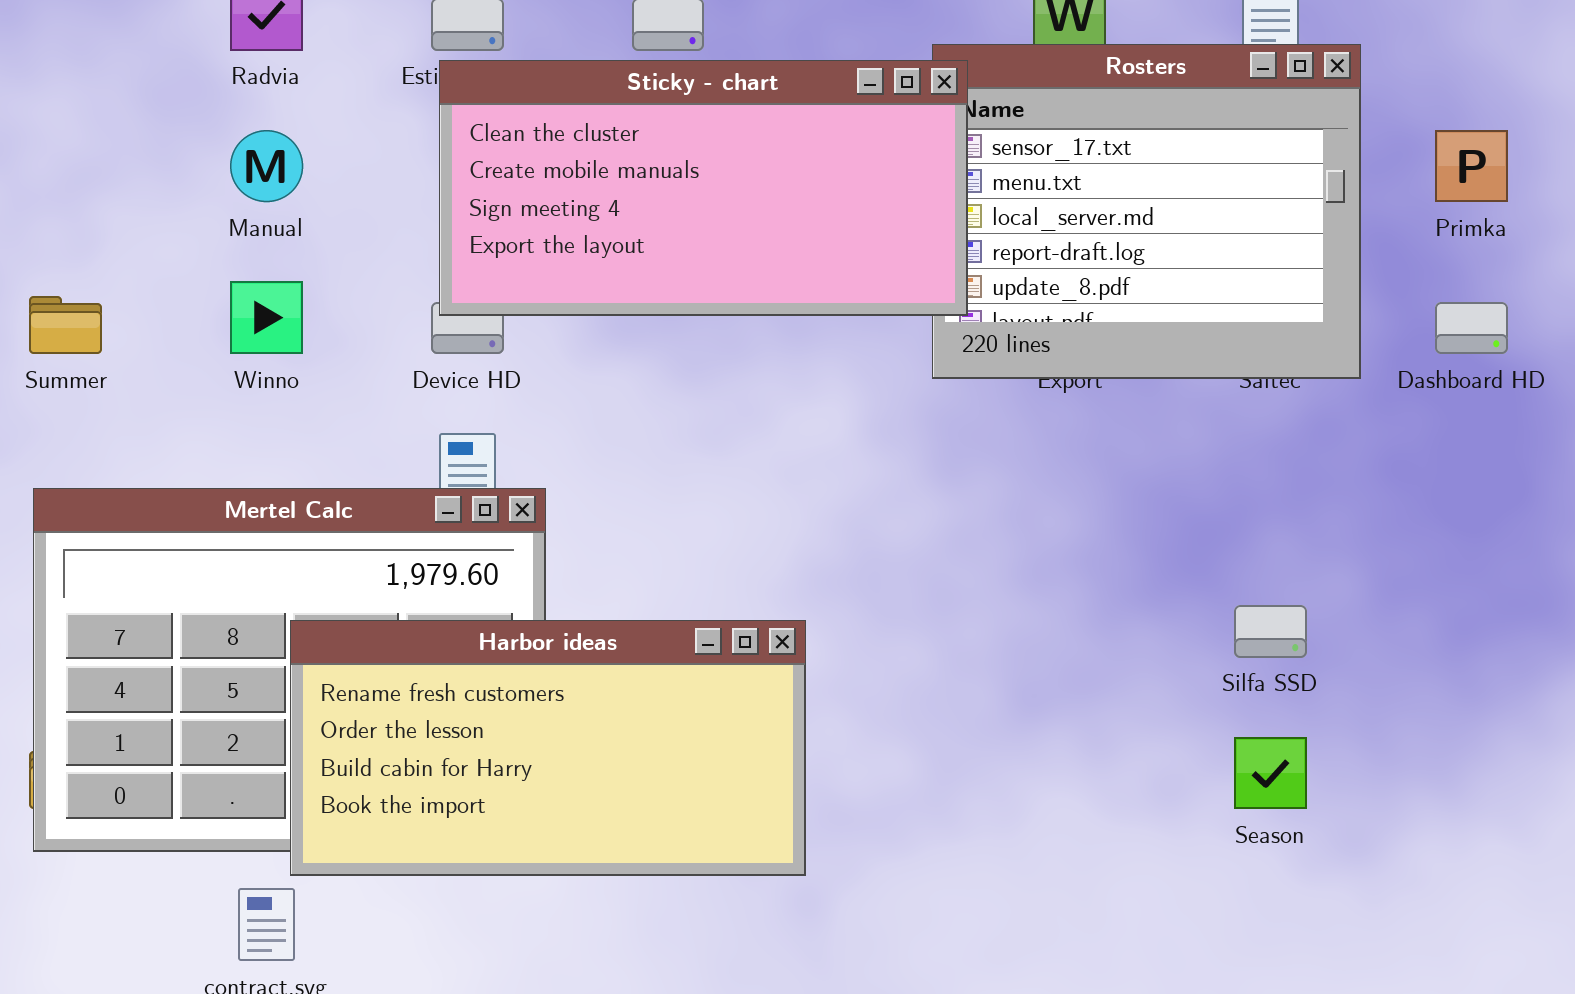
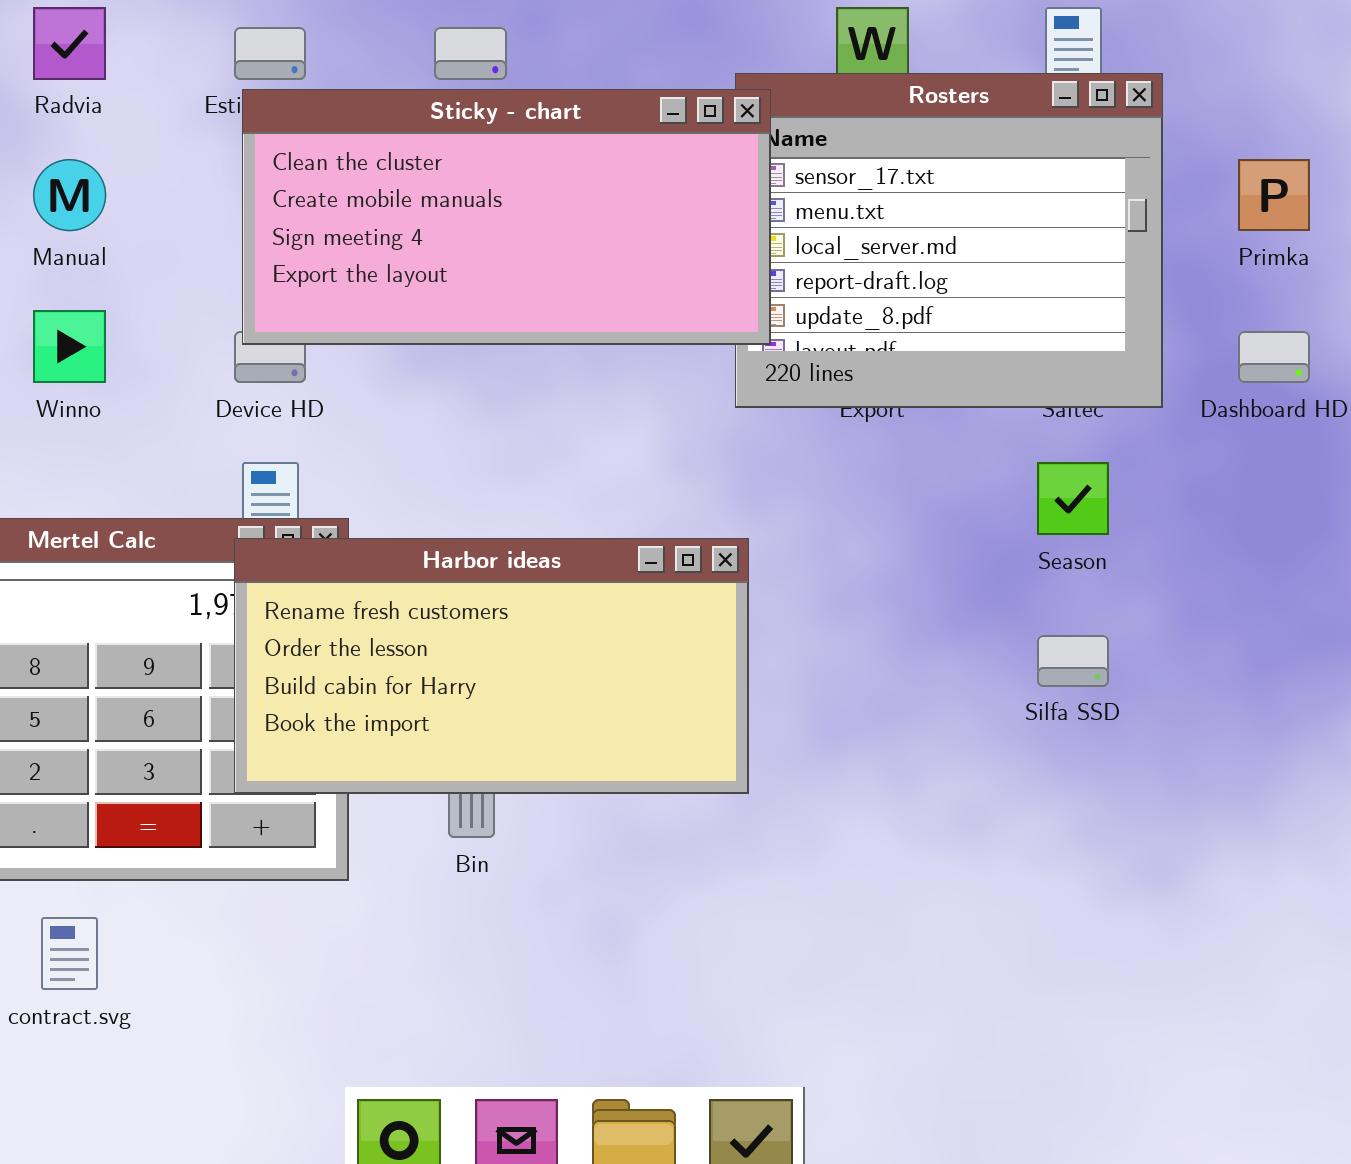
Harbor ideas: [290,620,806,876] -> [234,538,749,794], moved
Season: [1234,737,1307,809] -> [1037,462,1109,535], moved

